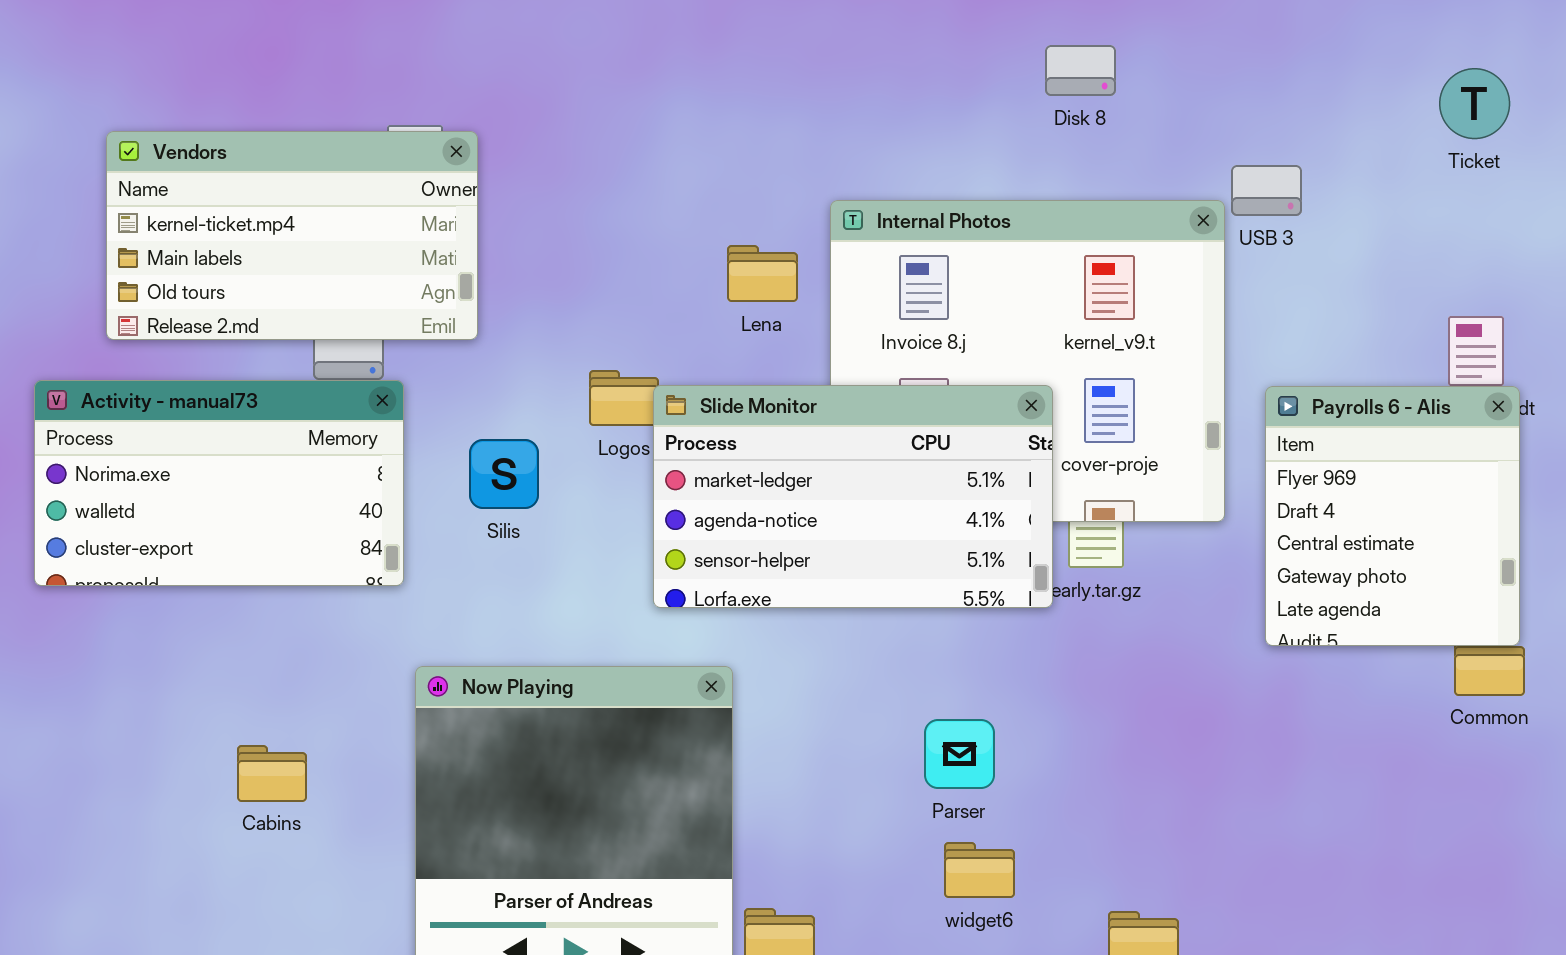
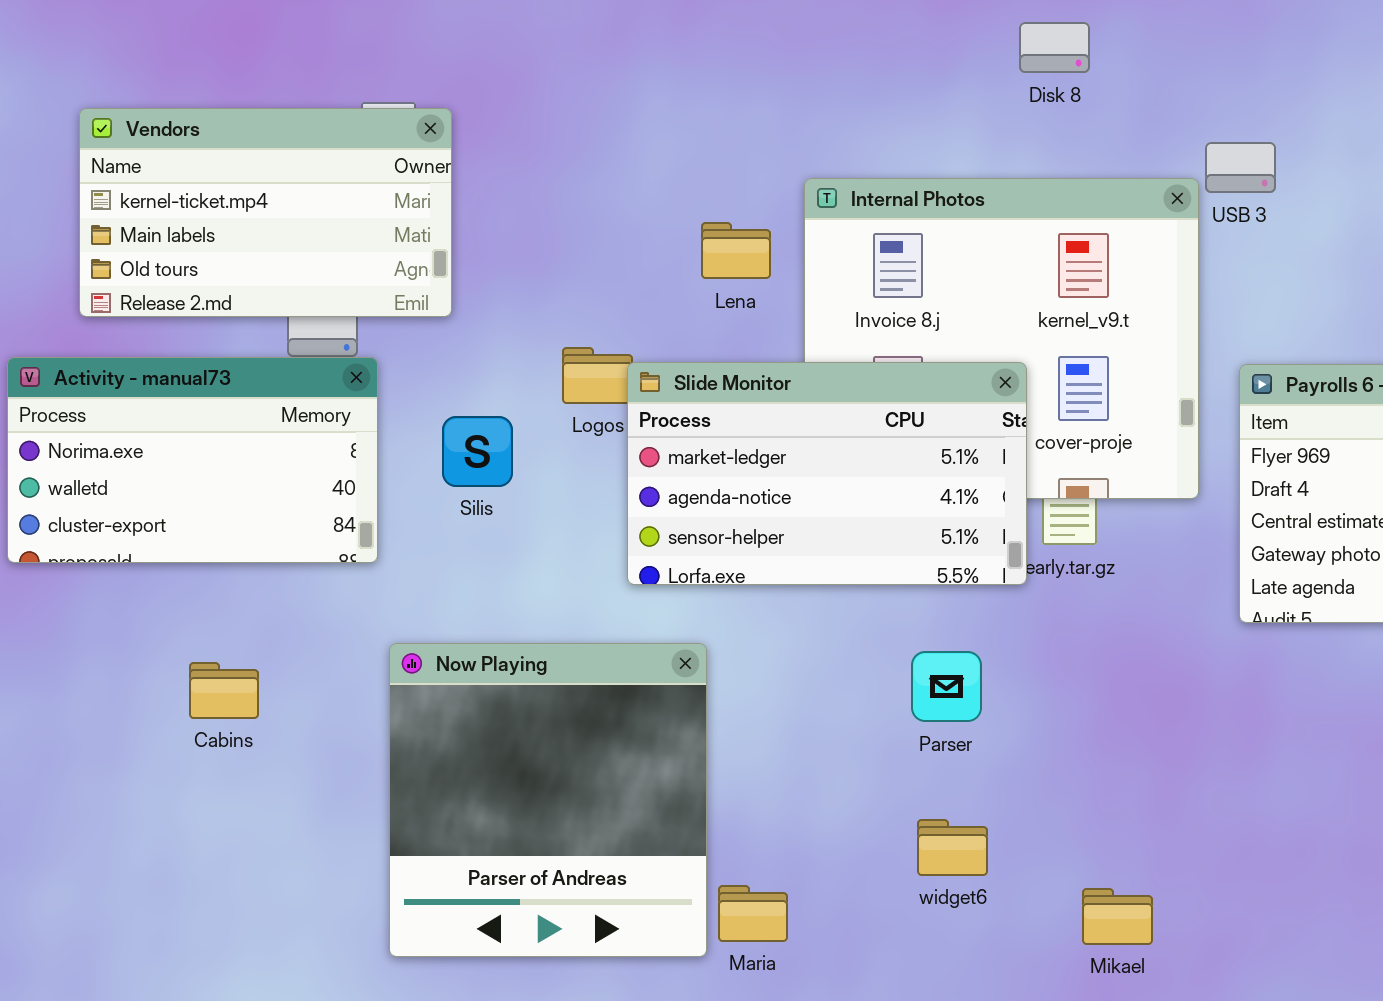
Parser: [924,719,995,789] -> [911,651,982,722], moved
Cabins: [237,745,307,802] -> [189,662,259,719], moved

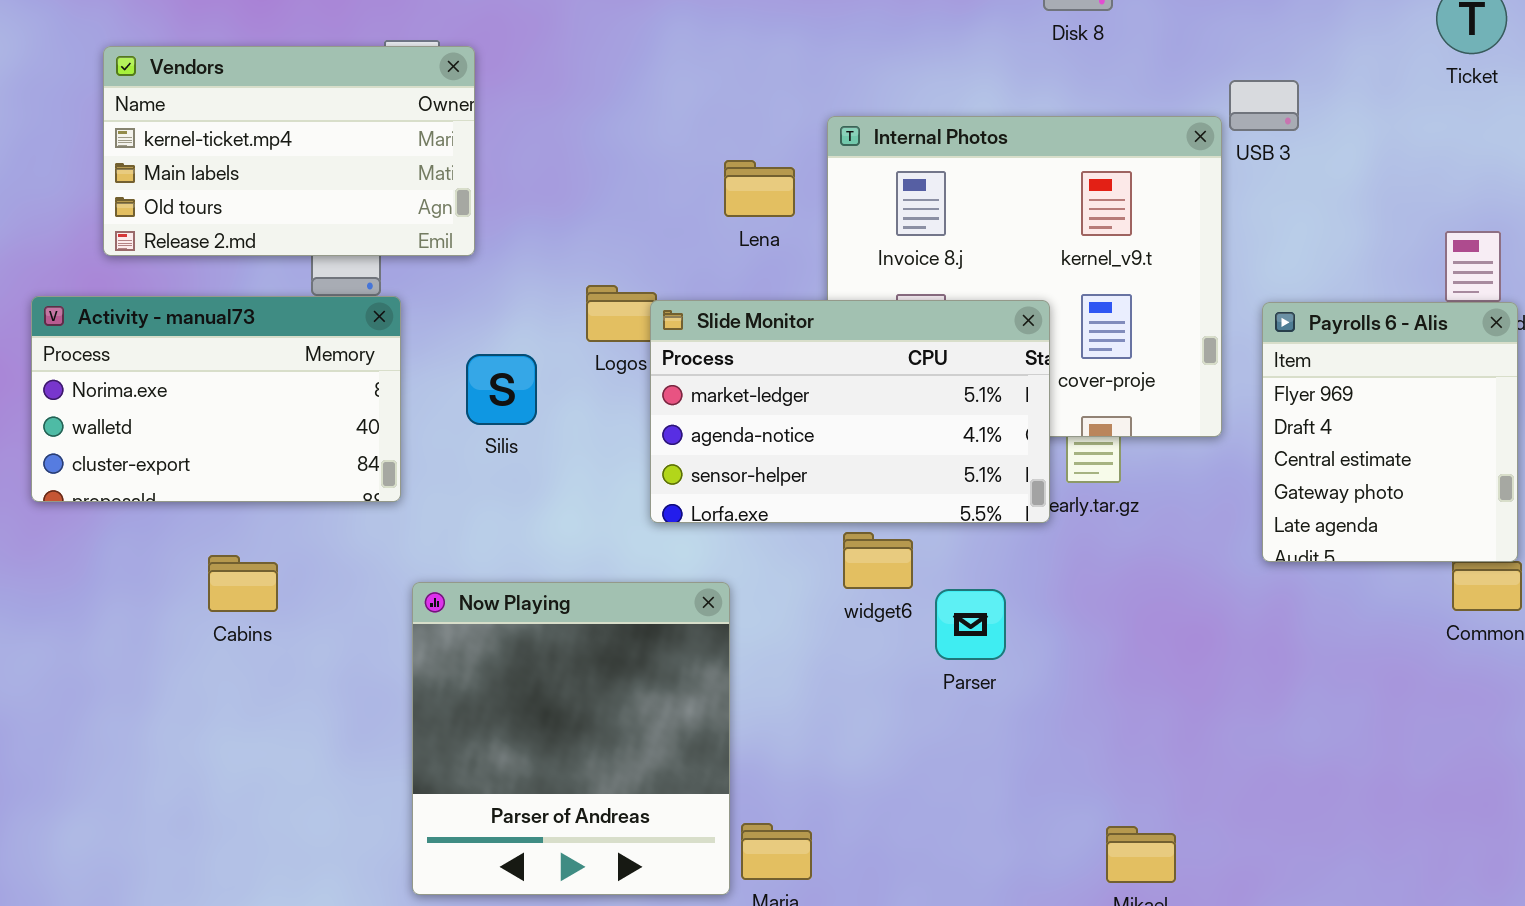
Cabins: [189,662,259,719] -> [208,555,278,612], moved
widget6: [917,819,988,876] -> [843,532,913,589], moved

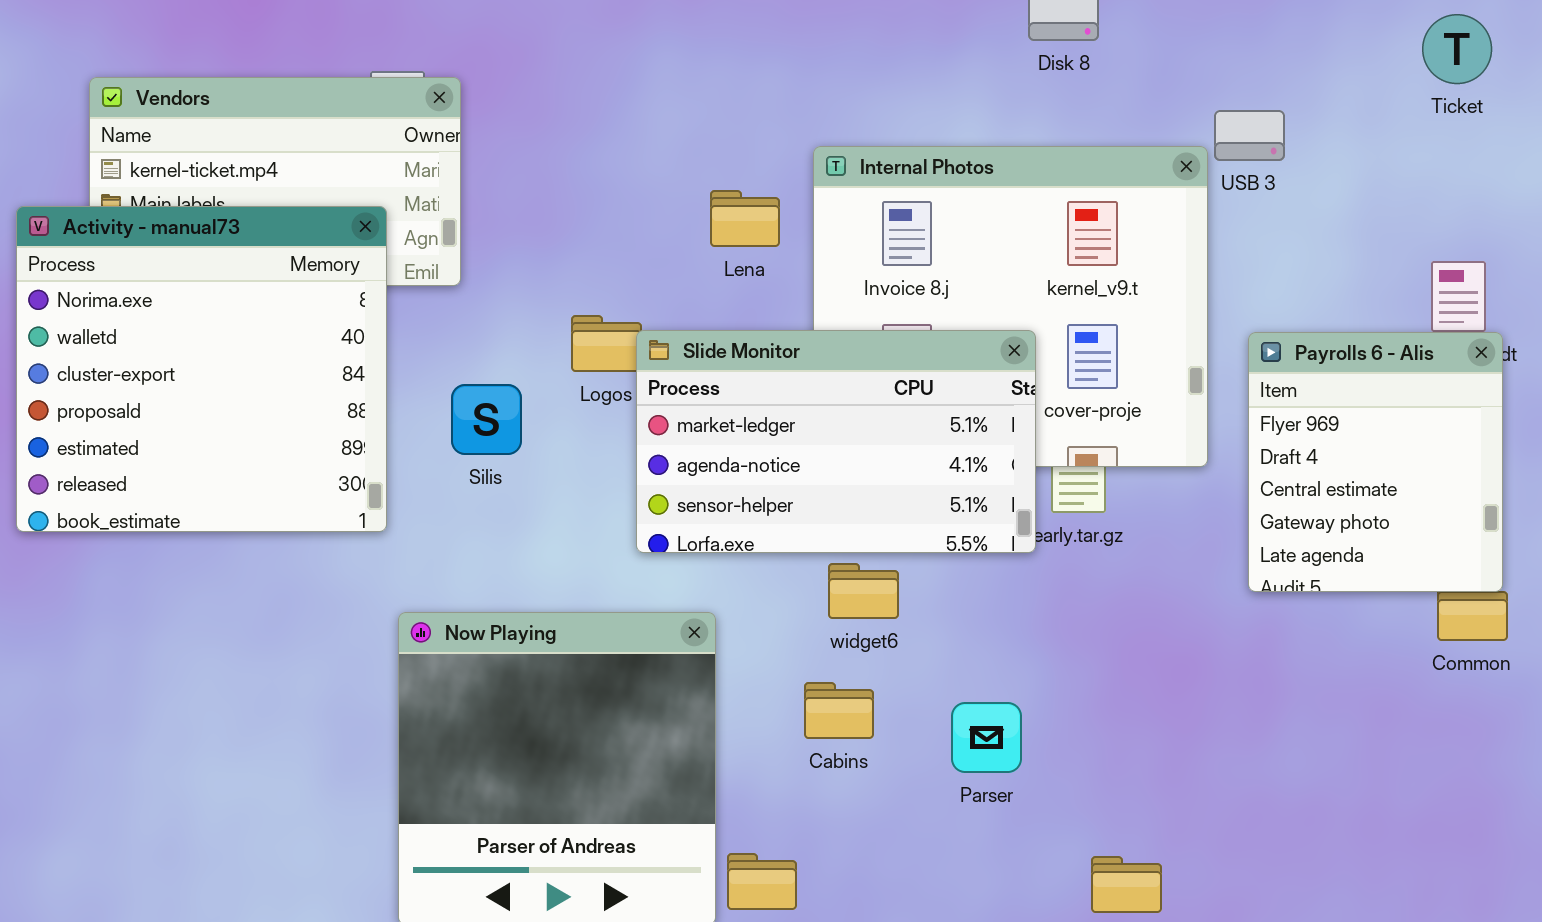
Activity - manual73: [31,296,401,502] -> [16,206,387,532], resized
Cabins: [208,555,278,612] -> [804,682,874,739], moved
Parser: [935,589,1006,660] -> [951,702,1022,773], moved

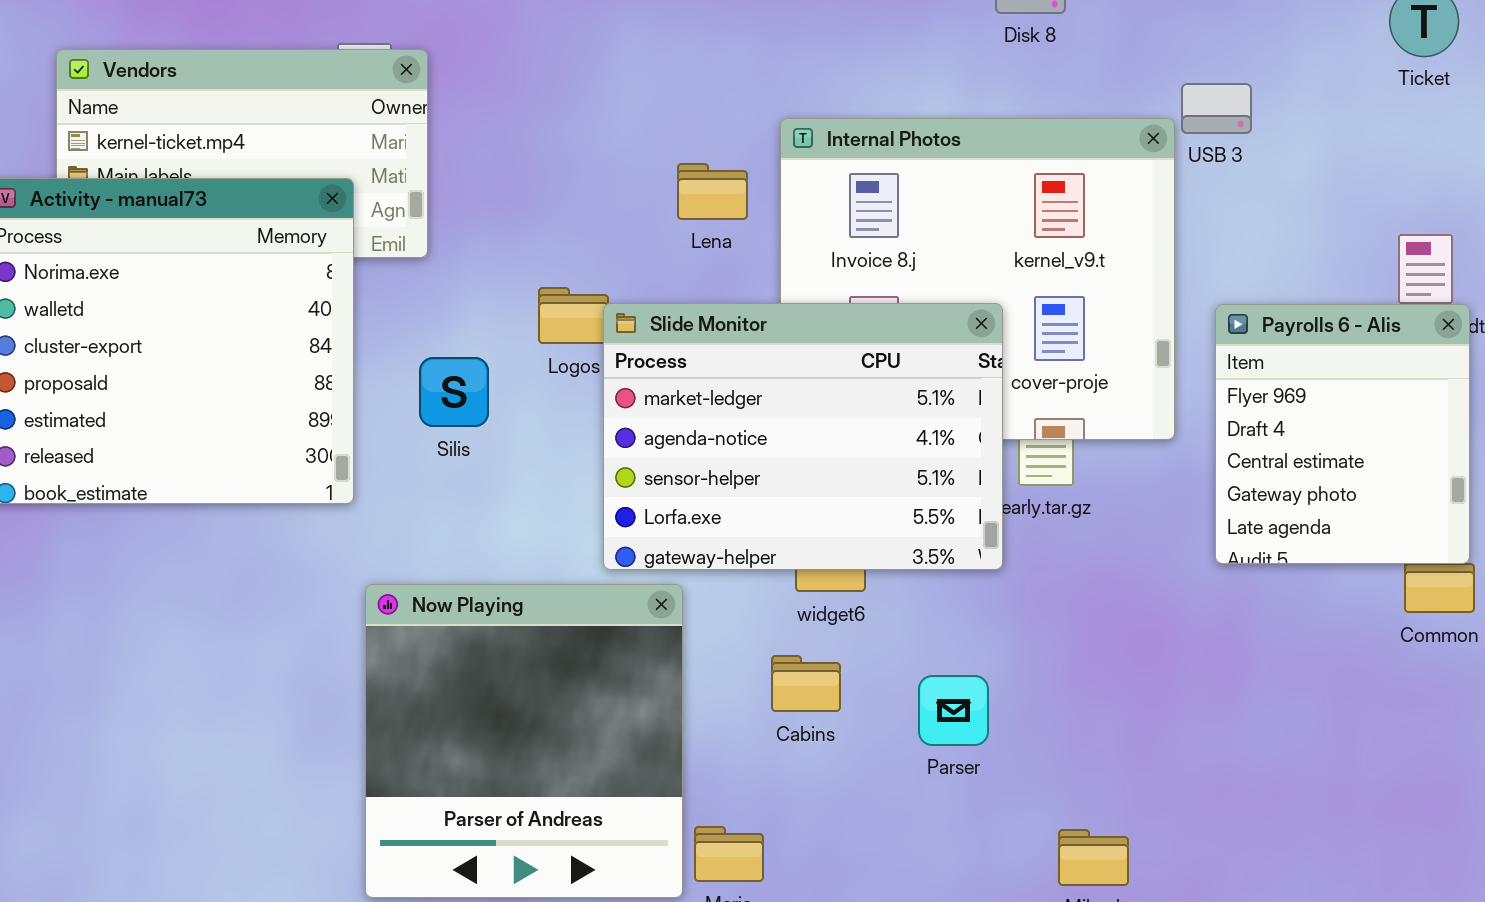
Slide Monitor: [636,330,1036,553] -> [603,303,1003,570], resized

